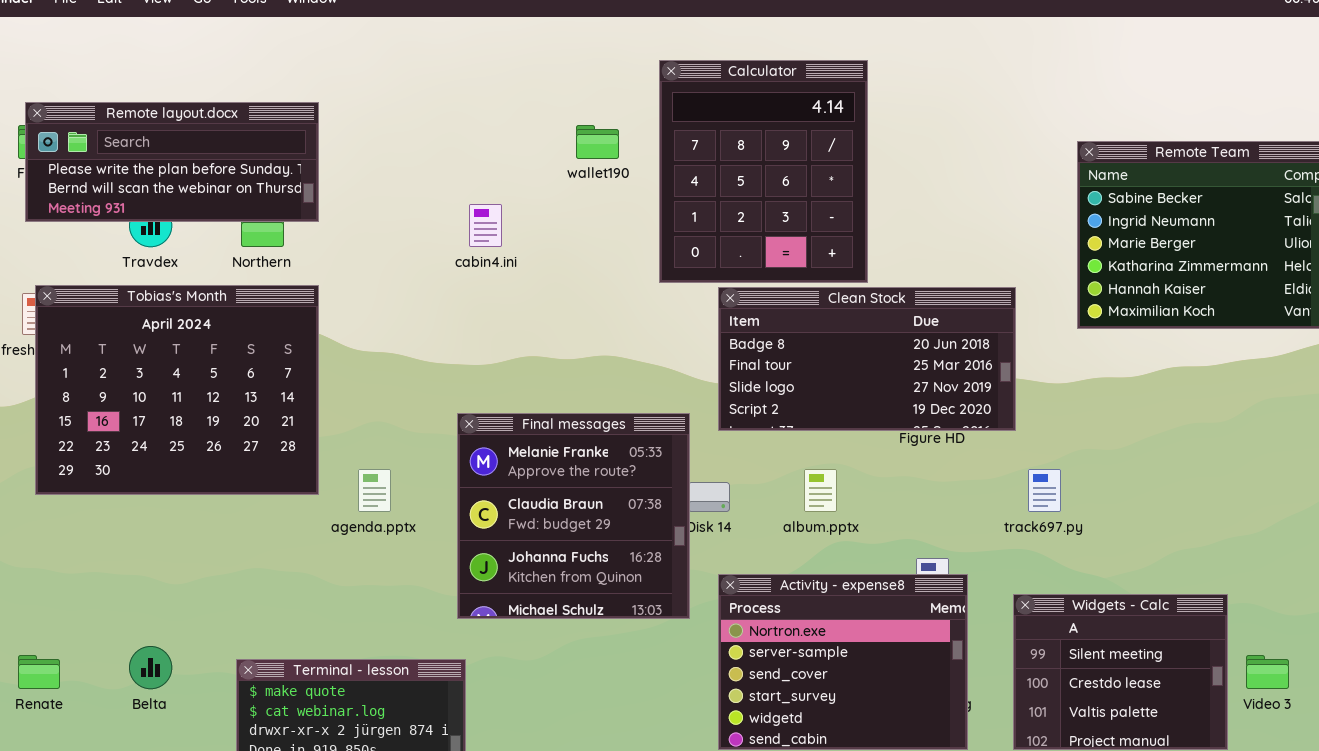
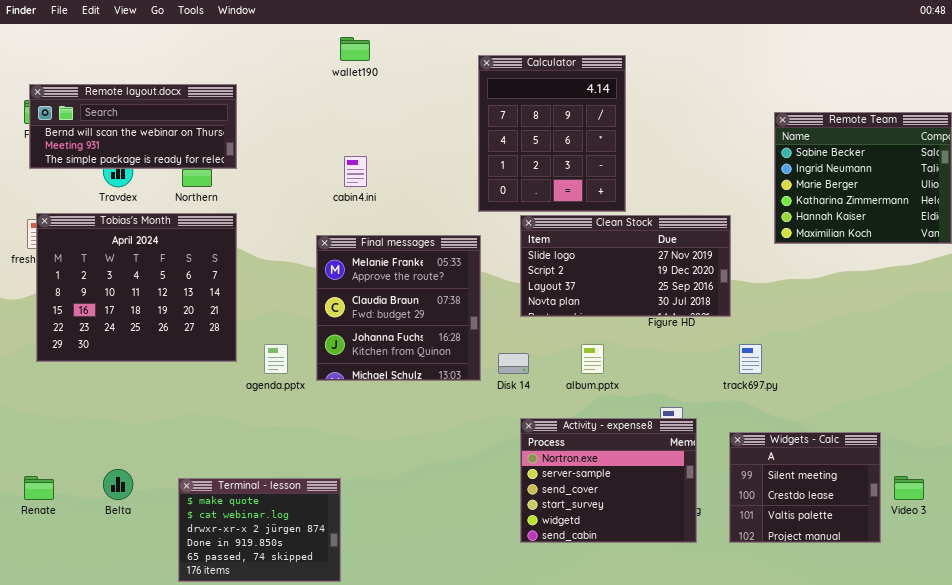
Remote layout.docx: [25,102,319,222] -> [29,84,237,169], scrolled down 1 row
wallet190: [576,125,619,159] -> [340,37,370,61], moved
Clean Stock: [718,287,1016,431] -> [520,215,731,317], scrolled down 2 rows
Final messages: [457,413,690,619] -> [316,235,481,381], moved

